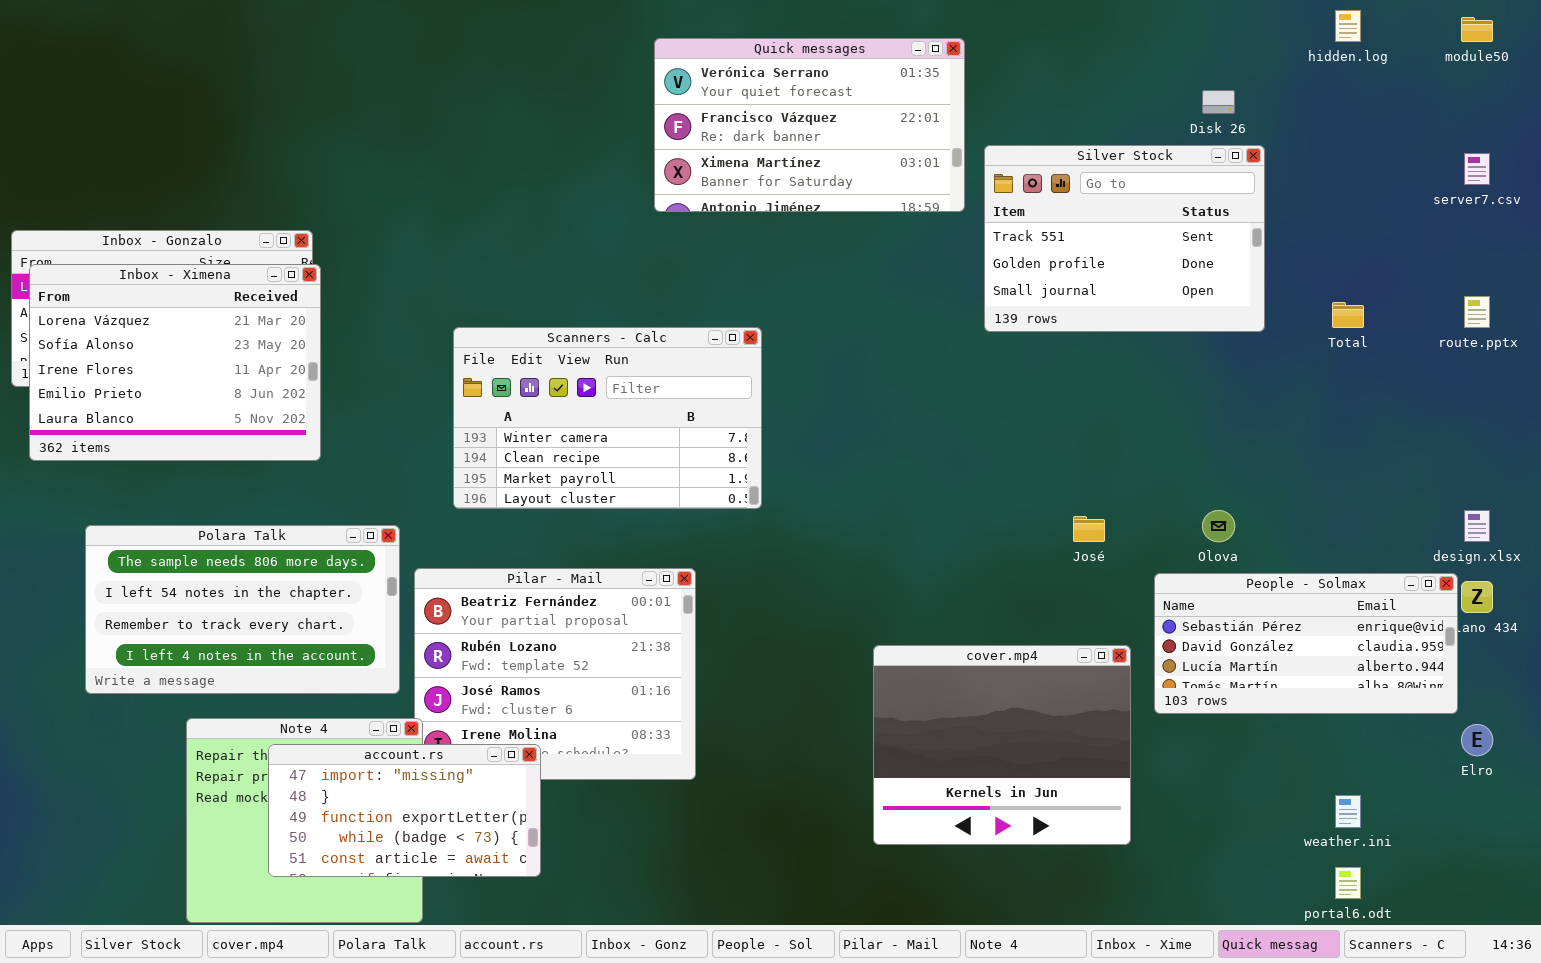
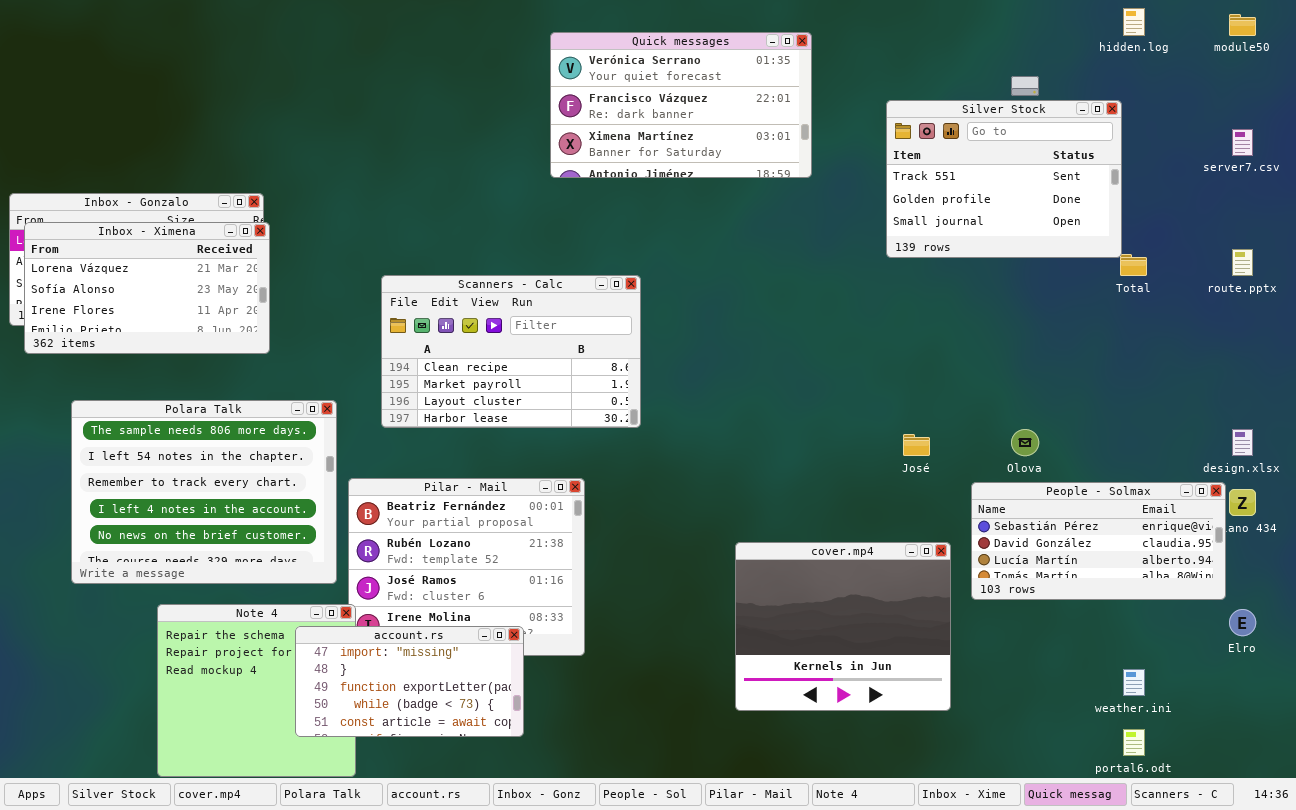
Silver Stock: [984,145,1265,332] -> [886,100,1122,258], moved
Inbox - Ximena: [29,264,321,461] -> [24,222,270,354], resized
Scanners - Calc: [453,327,762,509] -> [381,275,641,428], scrolled down 1 row
Polara Talk: [85,525,400,694] -> [71,400,337,584], resized
account.rs: [268,744,541,877] -> [295,626,524,737], moved

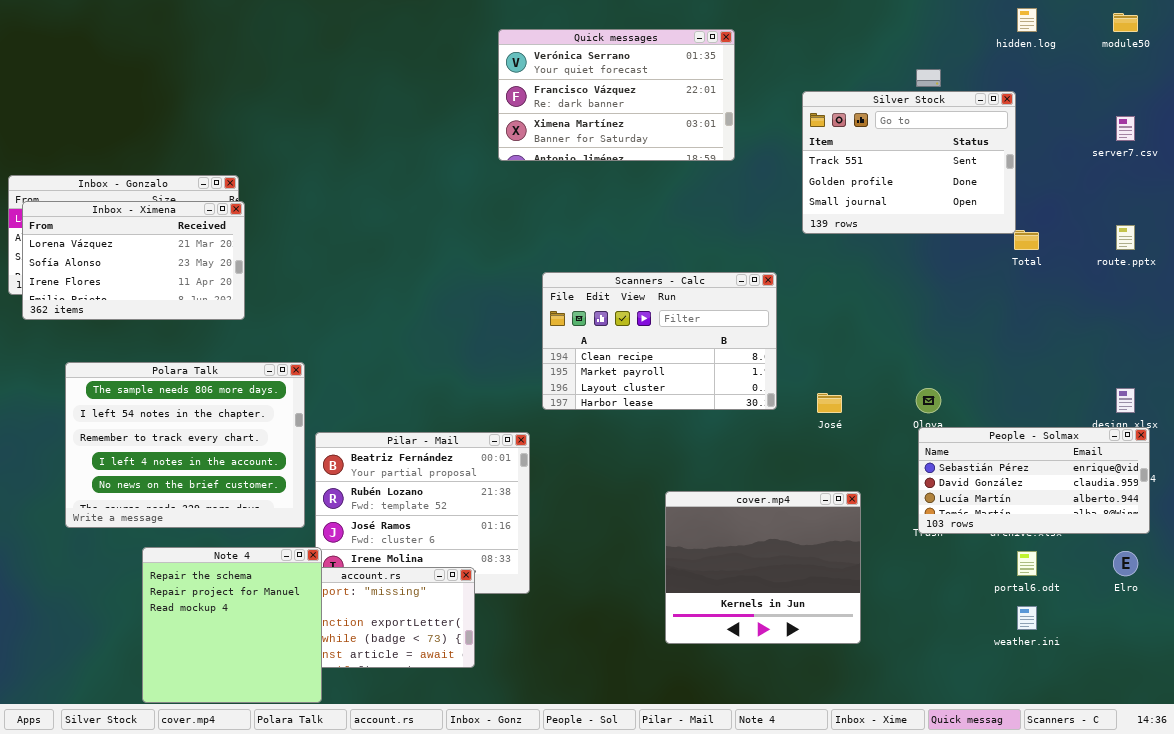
Scanners - Calc: [381,275,641,428] -> [542,272,777,410], moved
People - Solmax: [971,482,1226,600] -> [918,427,1150,534], moved
Note 4: [157,604,356,777] -> [142,547,322,703], raised
portal6.odt: [1123,729,1145,756] -> [1017,551,1037,576], moved

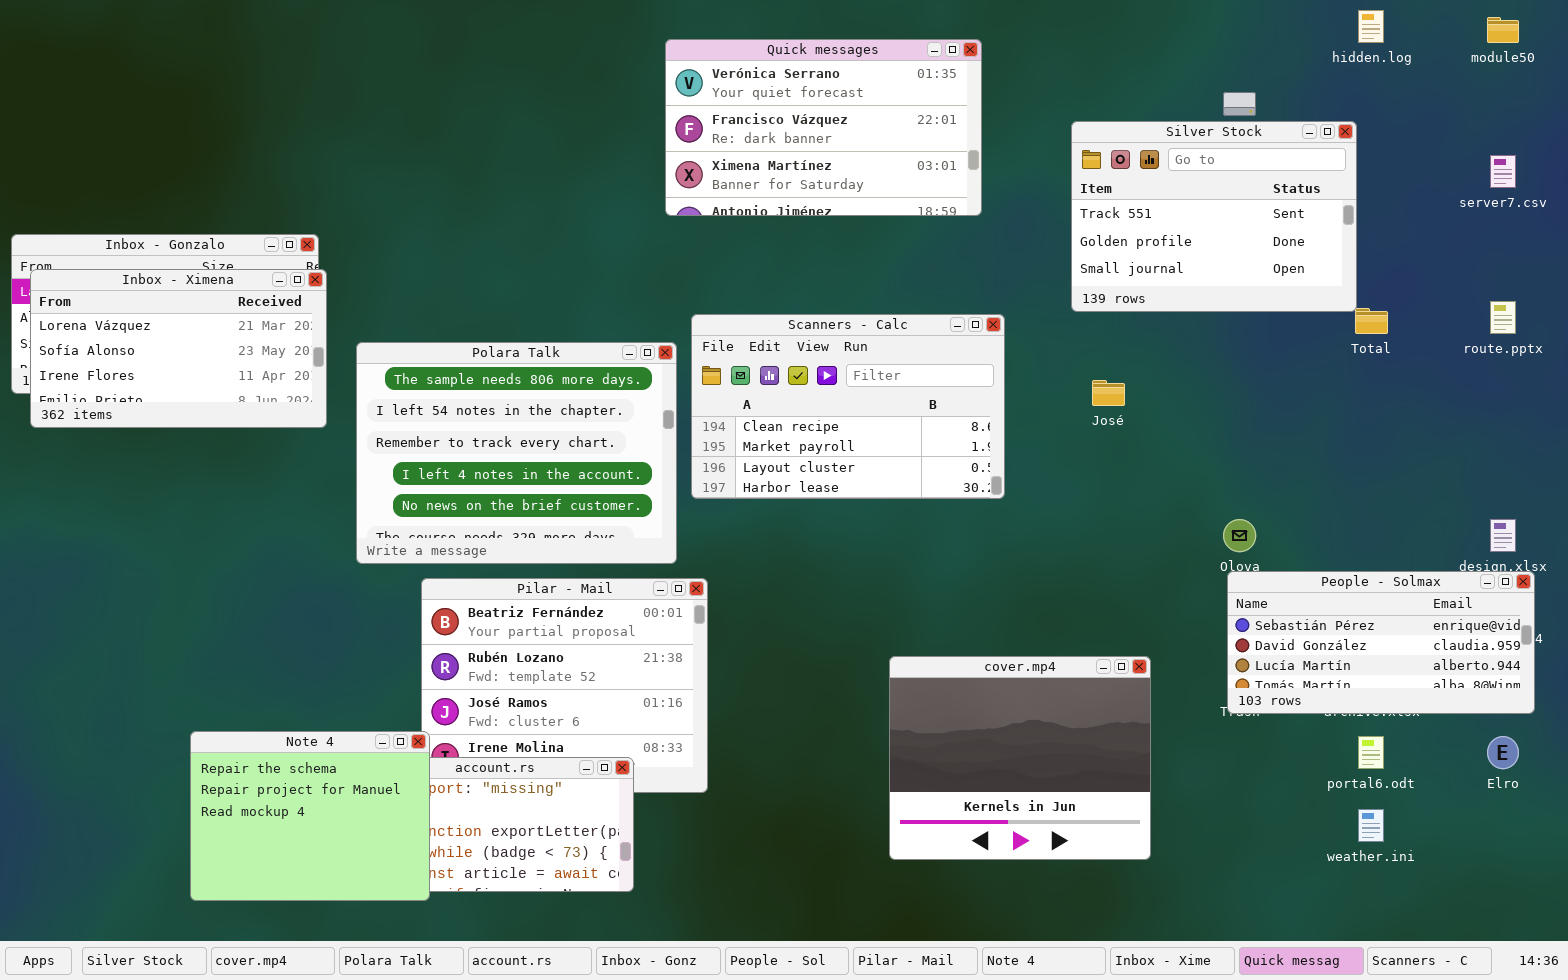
Scanners - Calc: [542,272,777,410] -> [691,314,1005,499], moved
Polara Talk: [65,362,305,528] -> [356,342,677,564], moved
José: [817,393,842,413] -> [1092,380,1125,406], moved
Note 4: [142,547,322,703] -> [190,731,430,901], resized

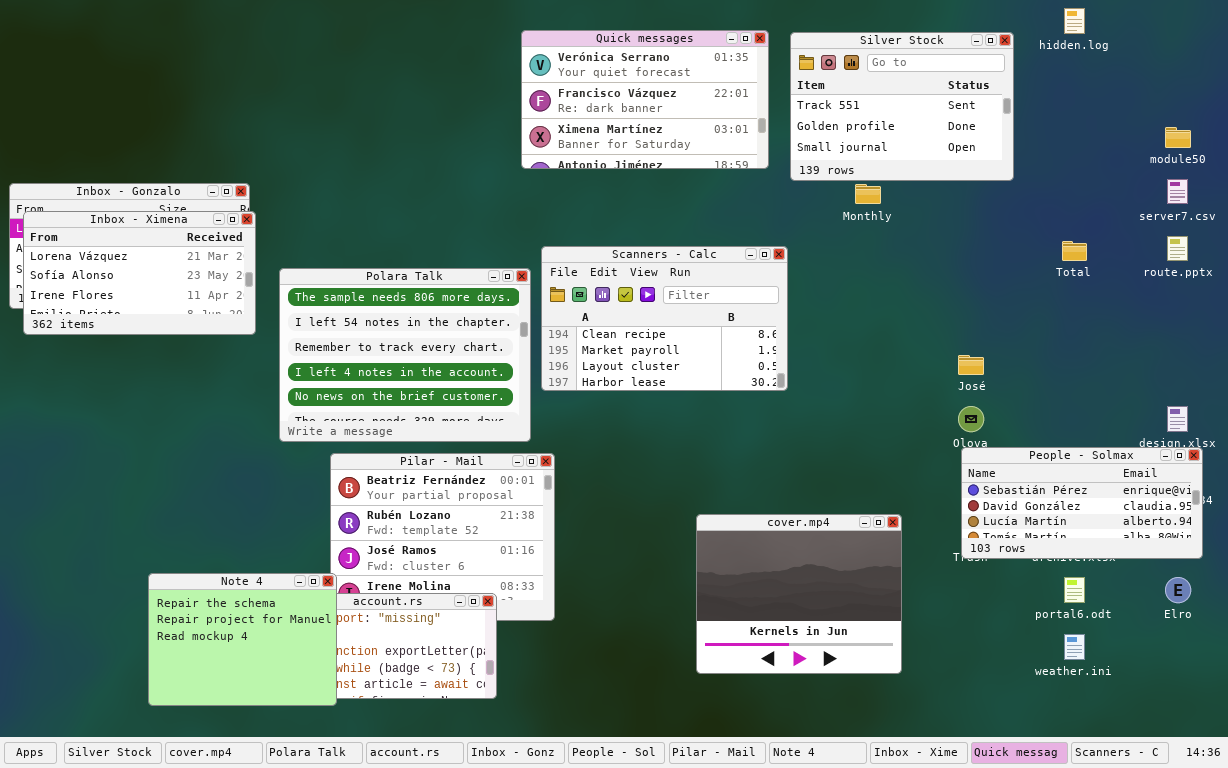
module50: [1487,17,1519,43] -> [1165,127,1191,148], moved
Silver Stock: [1071,121,1357,312] -> [790,32,1014,181], moved
server7.csv: [1490,155,1516,188] -> [1167,179,1188,204], moved
José: [1092,380,1125,406] -> [958,355,984,375], moved

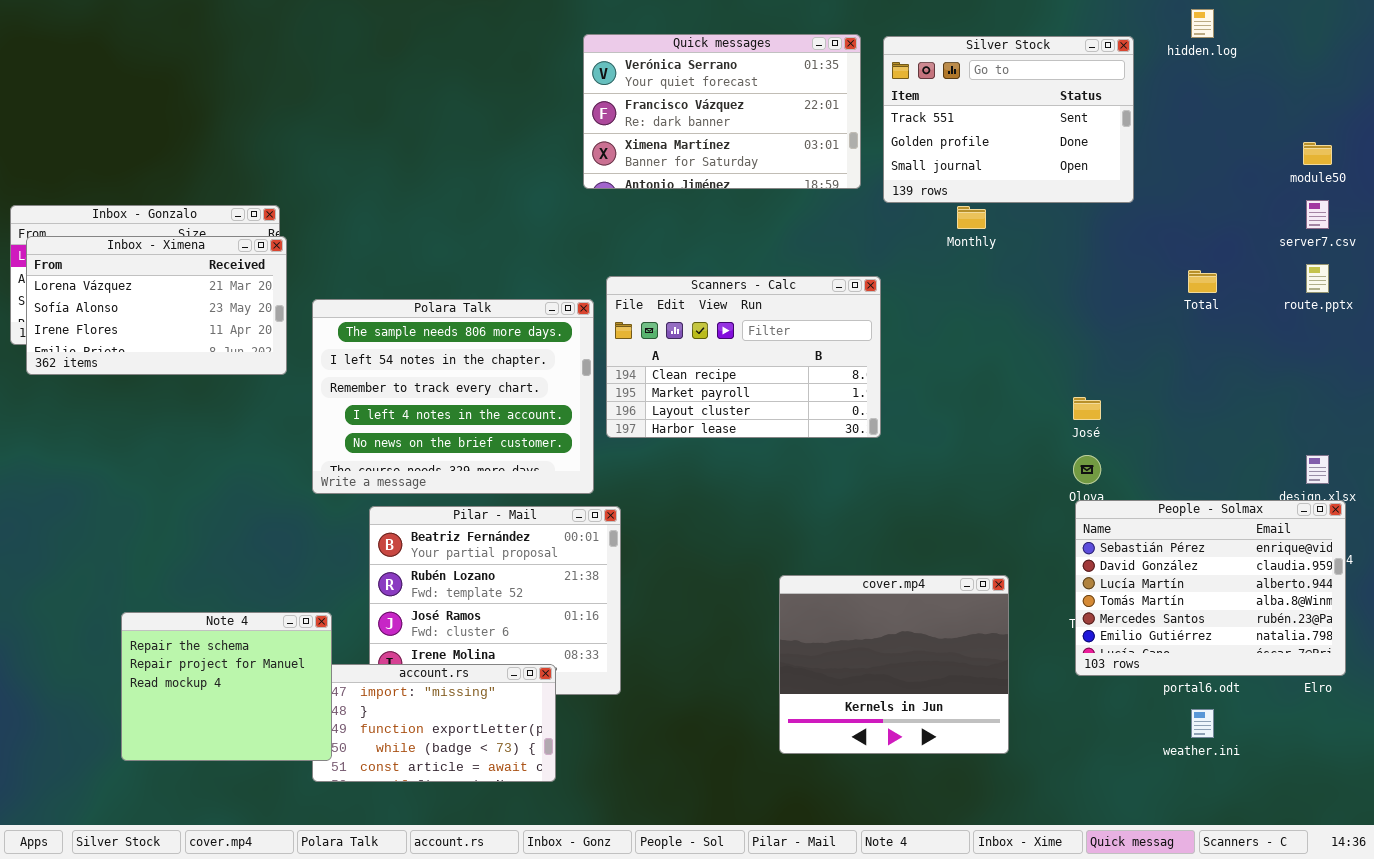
People - Solmax: [961,447,1203,559] -> [1075,500,1346,676], resized
Note 4: [148,573,337,706] -> [121,612,332,761], moved

